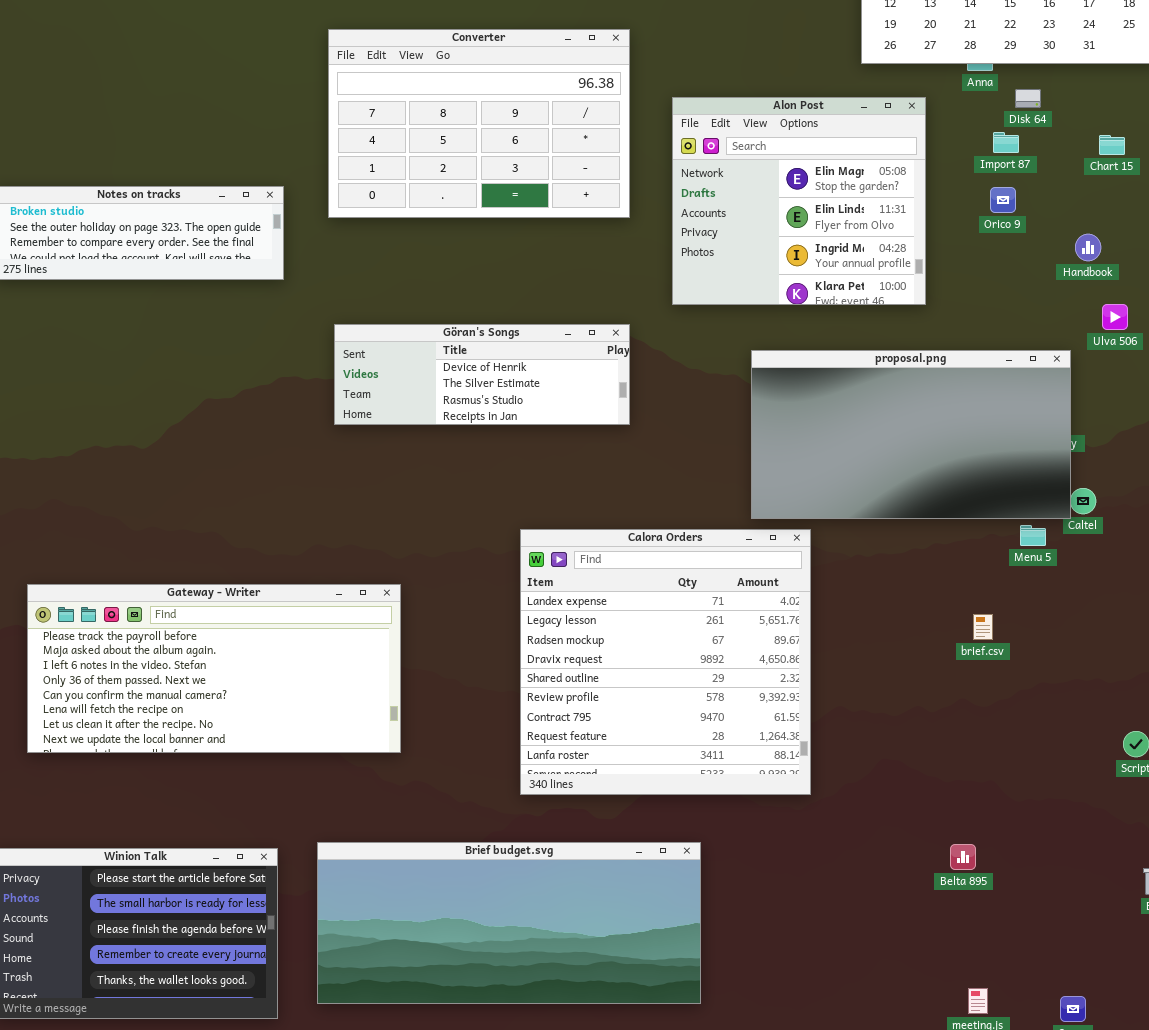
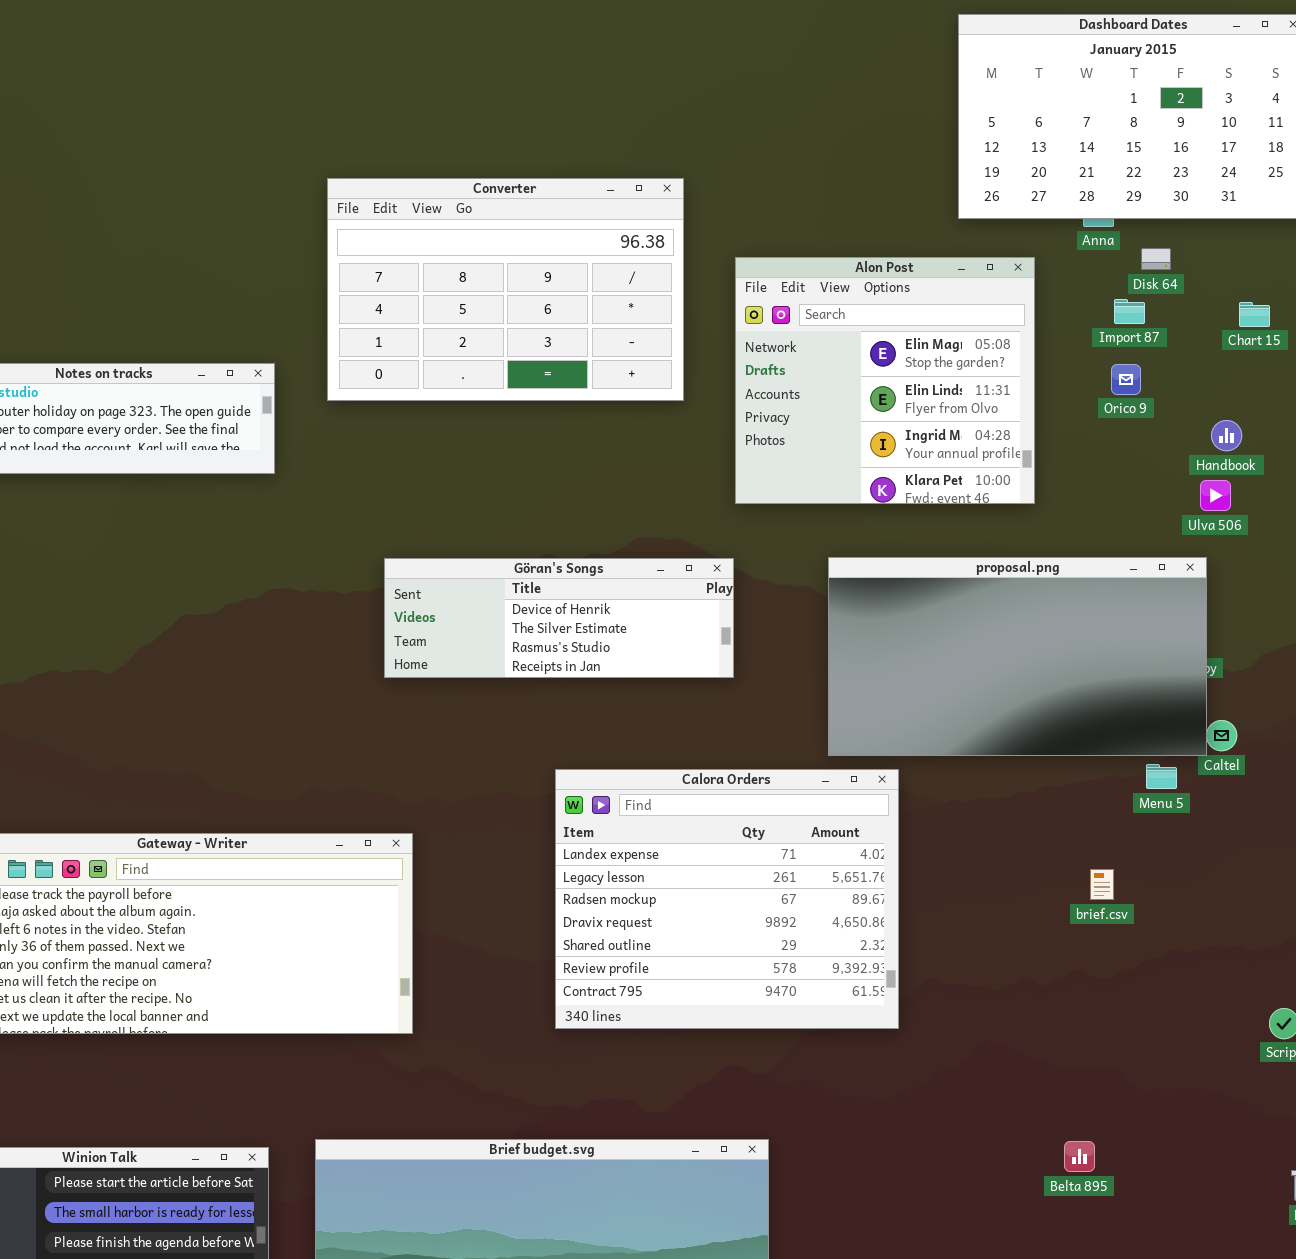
Ulva 506: [1102,304,1128,330] -> [1200,480,1231,511], moved
Göran's Songs: [334,324,630,425] -> [384,558,734,678], moved
Calora Orders: [520,529,811,795] -> [555,769,899,1029], resized

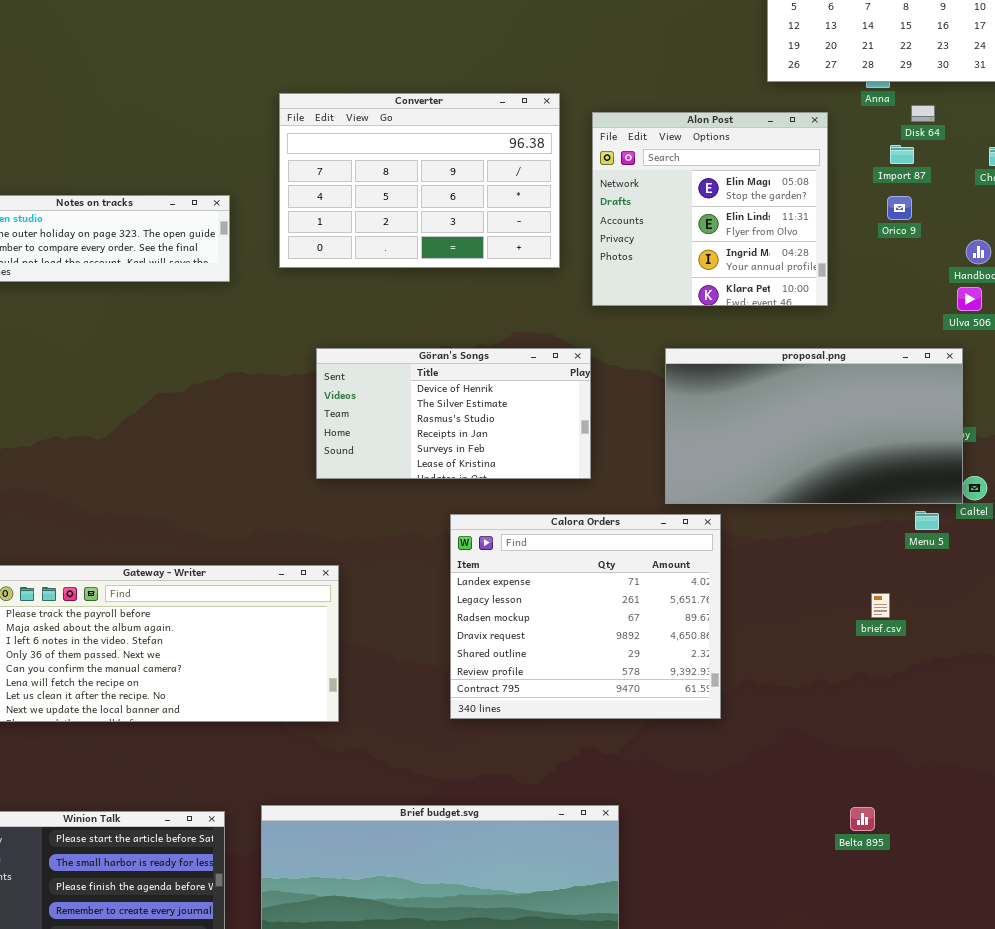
Converter: [327,178,684,401] -> [279,93,560,268], moved
Göran's Songs: [384,558,734,678] -> [316,348,591,479], resized

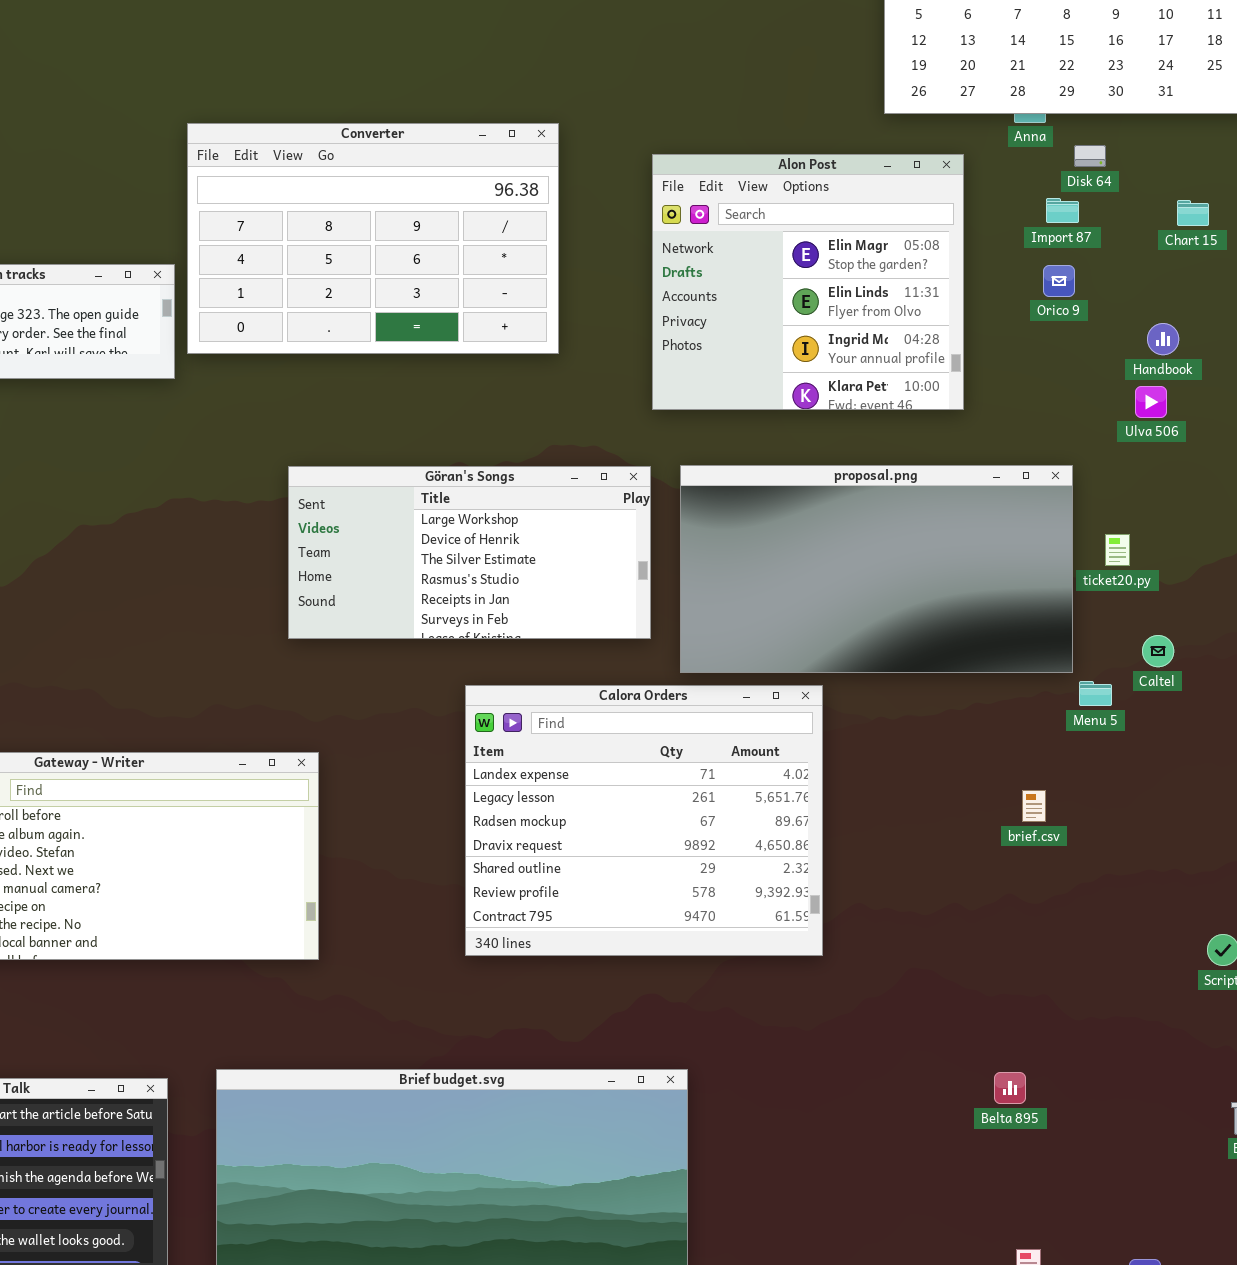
Converter: [279,93,560,268] -> [187,123,559,354], moved
proposal.png: [665,348,963,504] -> [680,465,1073,673], moved
Göran's Songs: [316,348,591,479] -> [288,466,651,639], scrolled up 1 row

